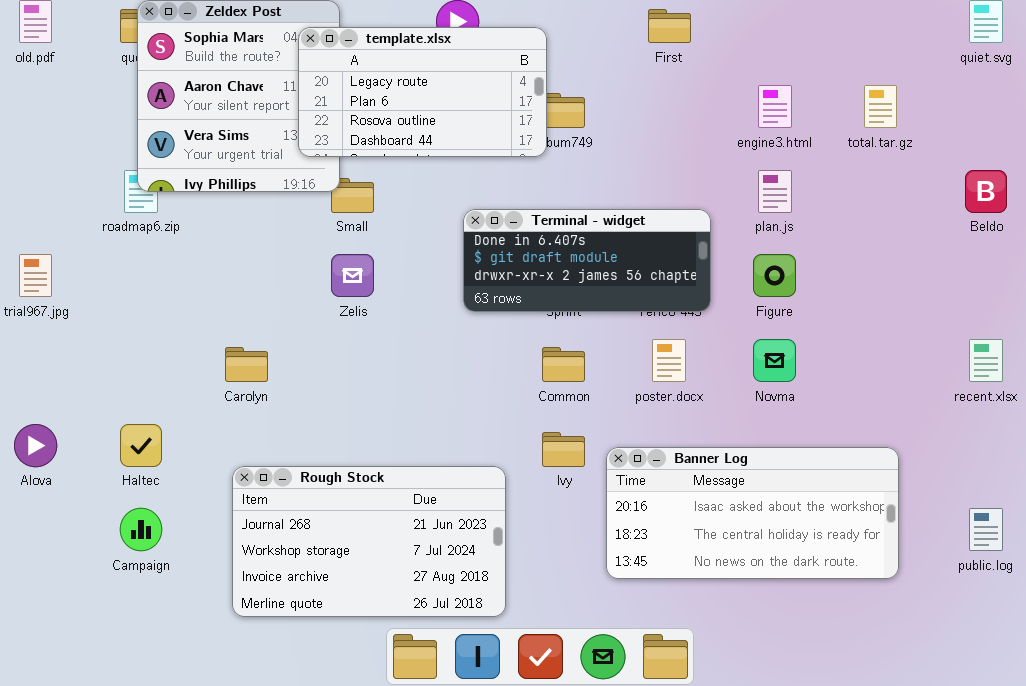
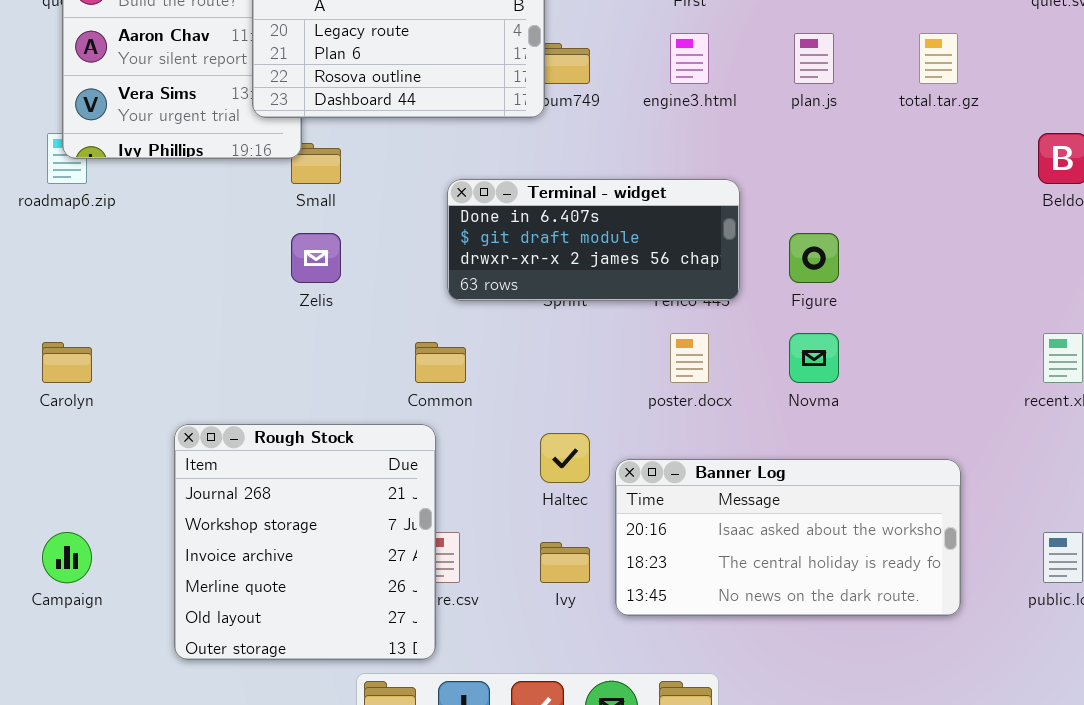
engine3.html: [758,85,792,128] -> [670,33,709,84], moved
plan.js: [758,170,792,213] -> [794,33,834,84], moved
Carolyn: [225,347,268,382] -> [42,342,92,383], moved
Common: [542,347,585,382] -> [415,342,466,383], moved
Haltec: [120,424,162,467] -> [540,433,590,483], moved
Ivy: [542,432,585,467] -> [540,542,590,583], moved
Rough Stock: [232,466,506,617] -> [174,424,436,660], resized

